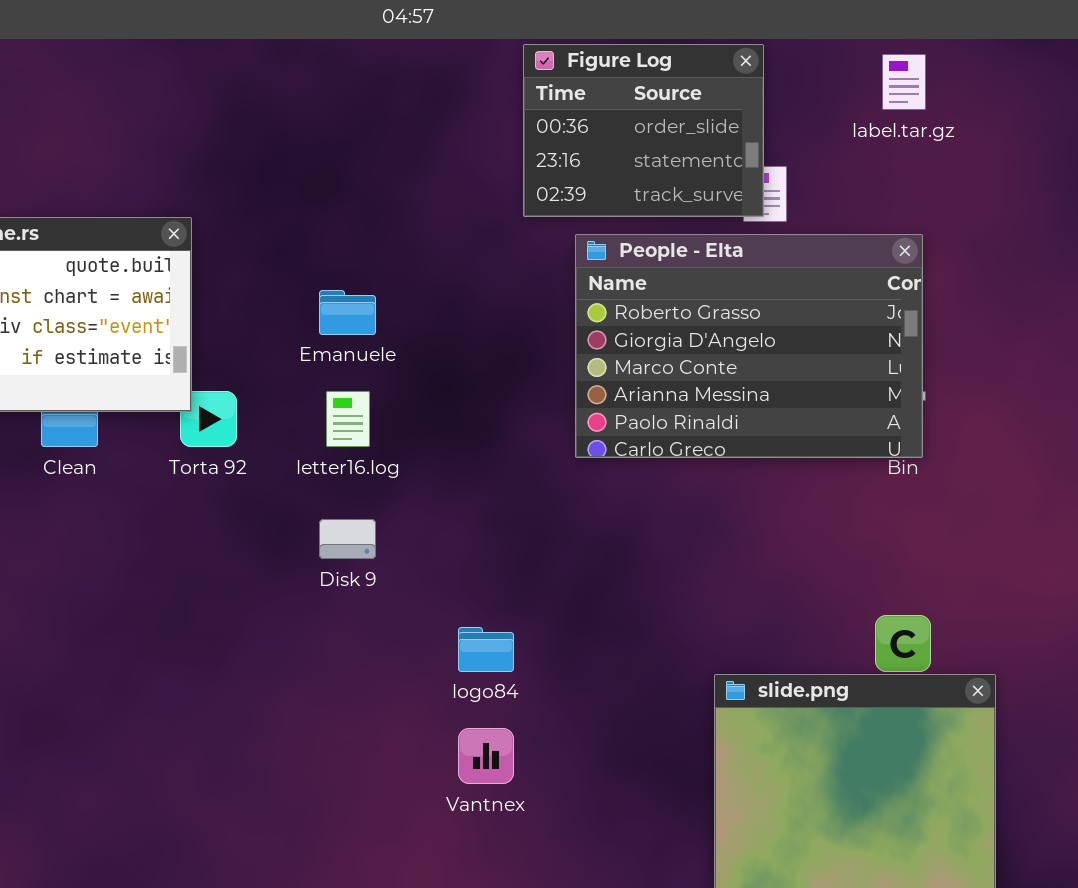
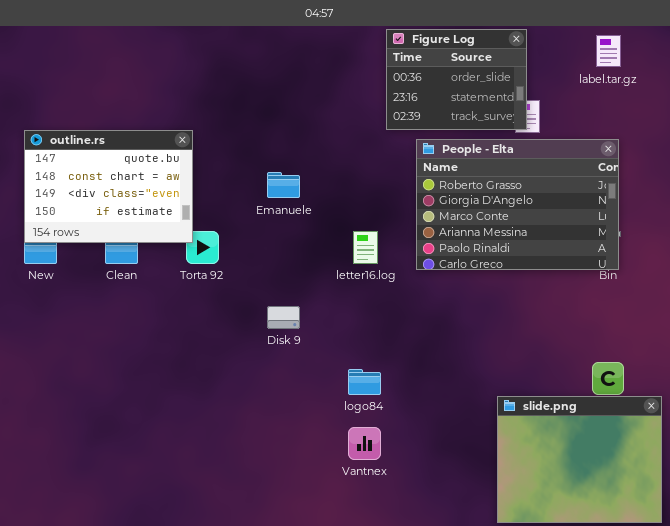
letter16.log: [326,391,370,447] -> [353,231,378,264], moved

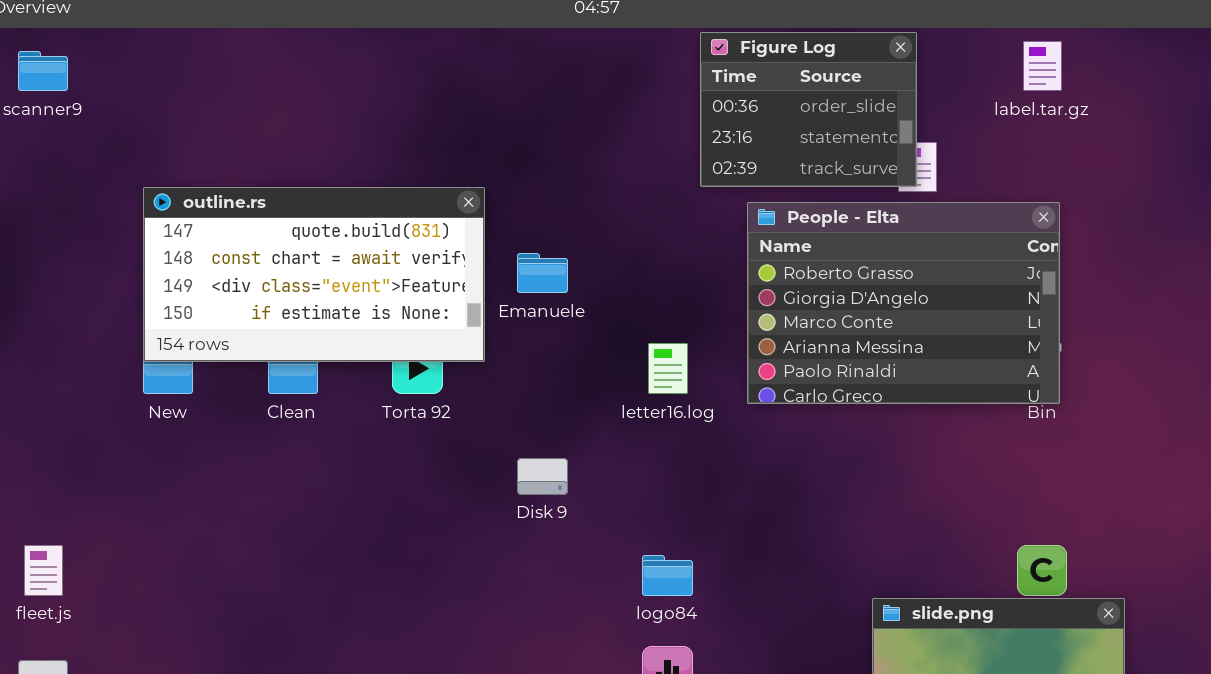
outline.rs: [24,130,193,243] -> [143,187,485,362], resized

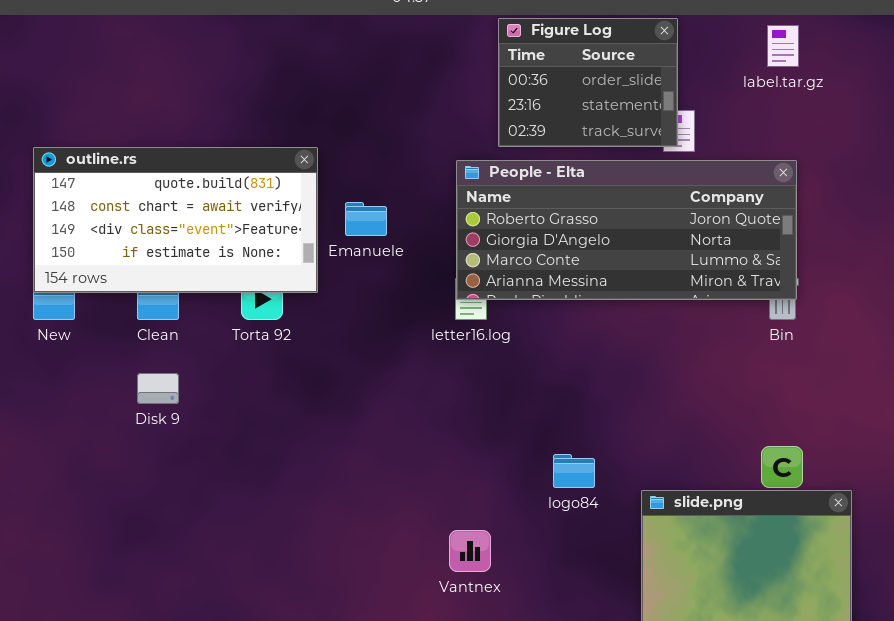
People - Elta: [747,202,1060,404] -> [456,160,797,300], resized
Disk 9: [517,458,568,495] -> [137,373,179,404], moved
logo84: [642,555,693,596] -> [553,454,595,488], moved

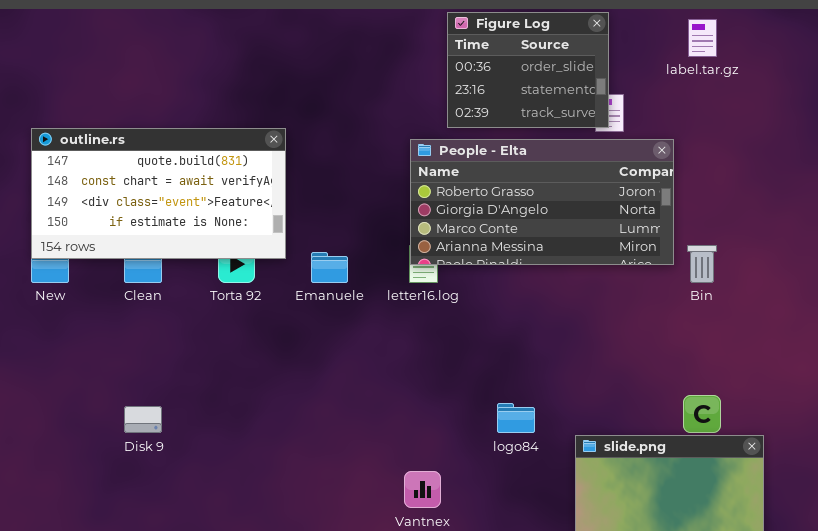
People - Elta: [456,160,797,300] -> [410,139,674,265], resized
Emanuele: [345,202,387,236] -> [311,252,348,283], moved
Disk 9: [137,373,179,404] -> [124,406,162,433], moved

